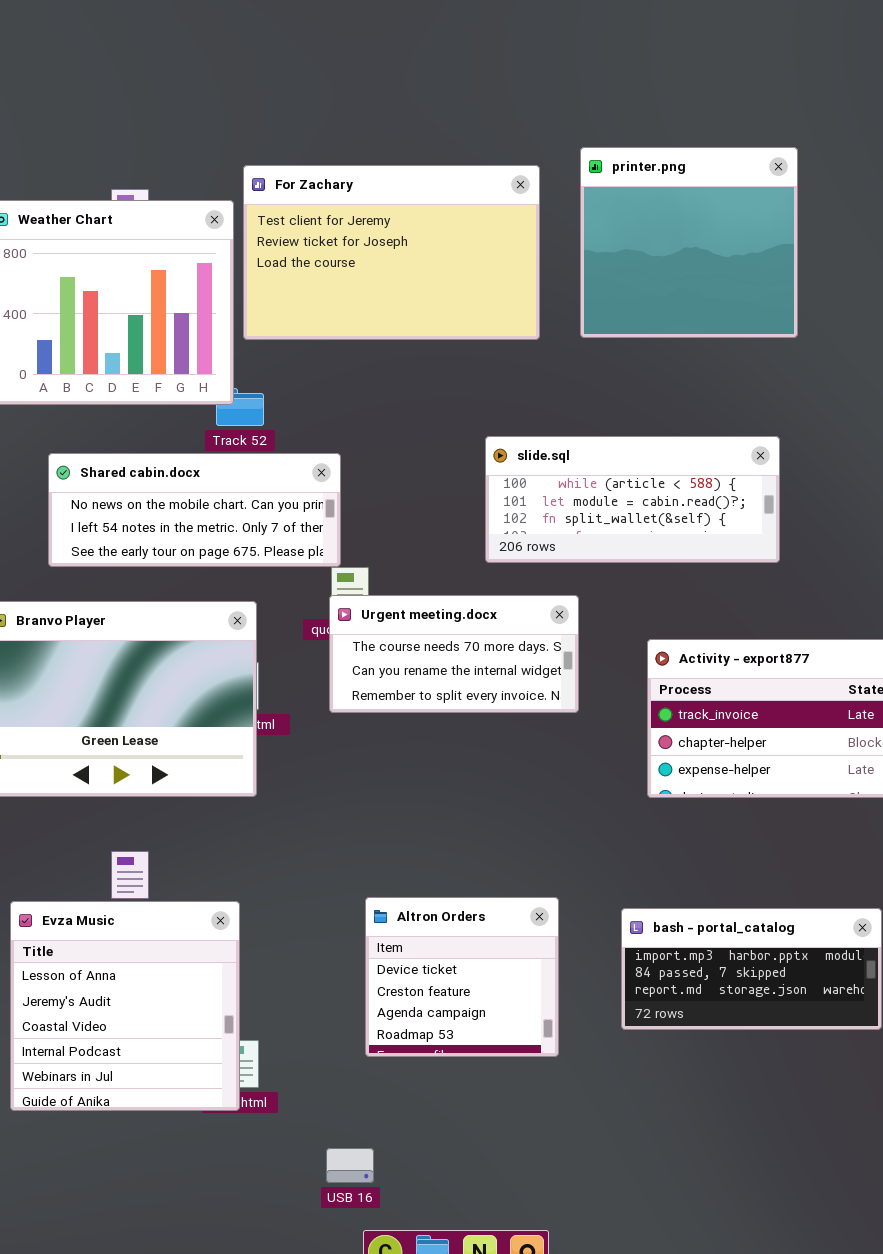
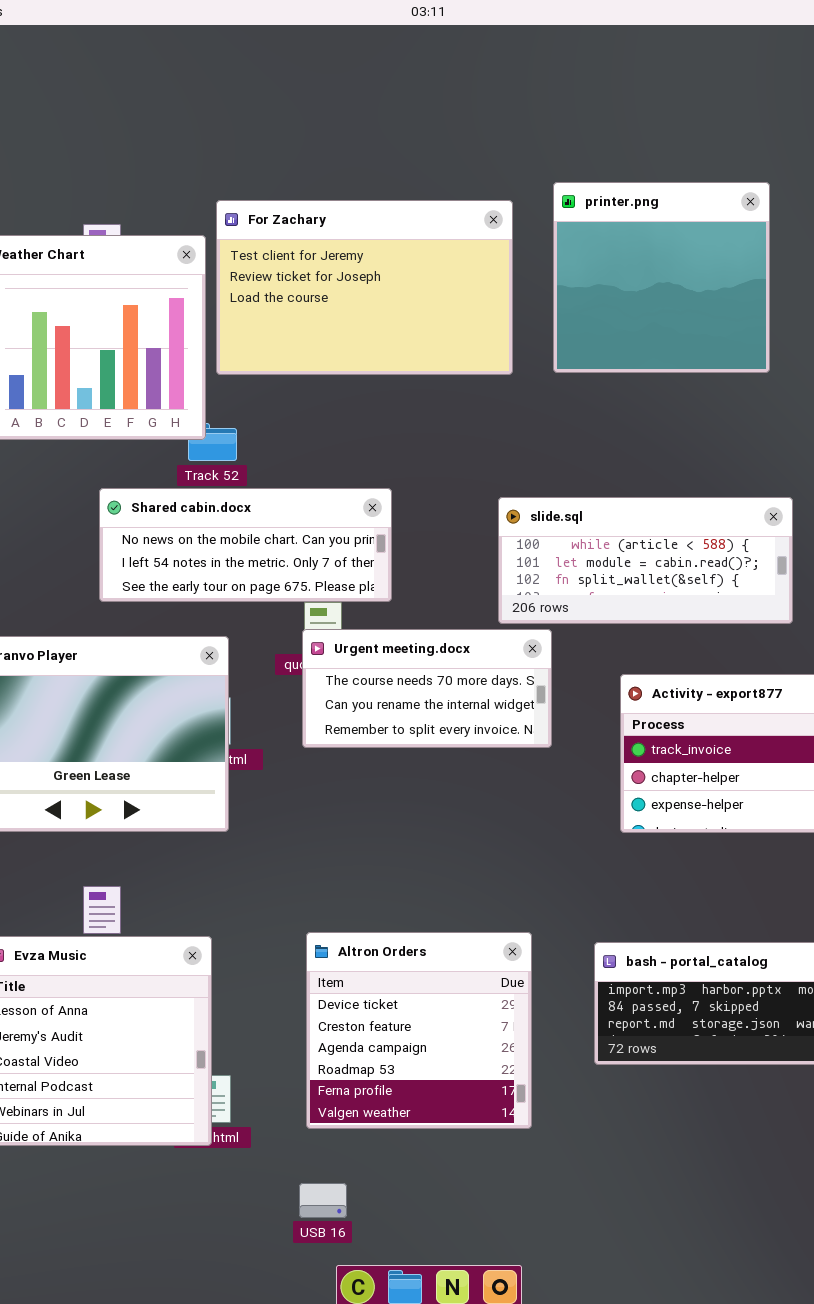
slide.sql: [485,436,780,563] -> [498,497,793,624], moved
Shared cabin.docx: [48,453,341,567] -> [99,488,392,602], moved
Altron Orders: [365,897,559,1057] -> [306,932,532,1129], resized

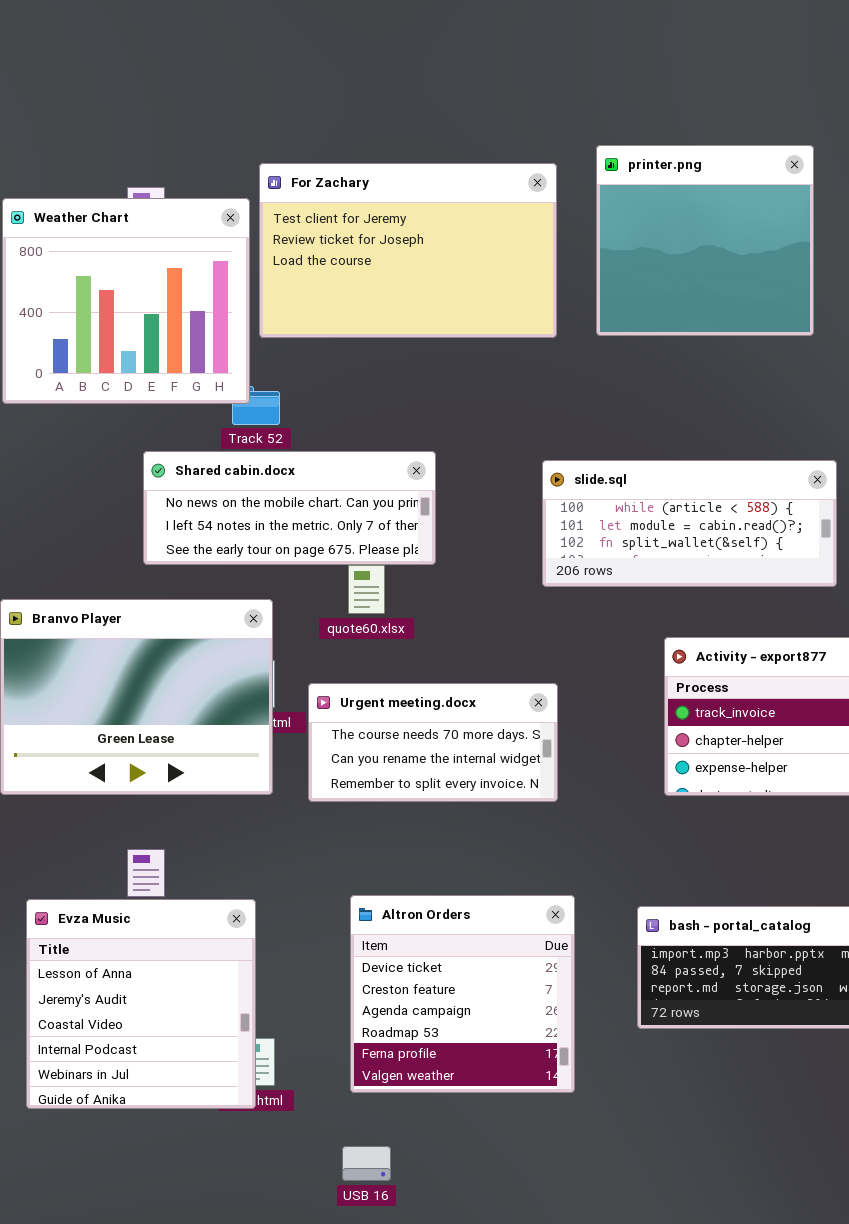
Urgent meeting.docx: [302,629,552,748] -> [308,683,558,802], moved

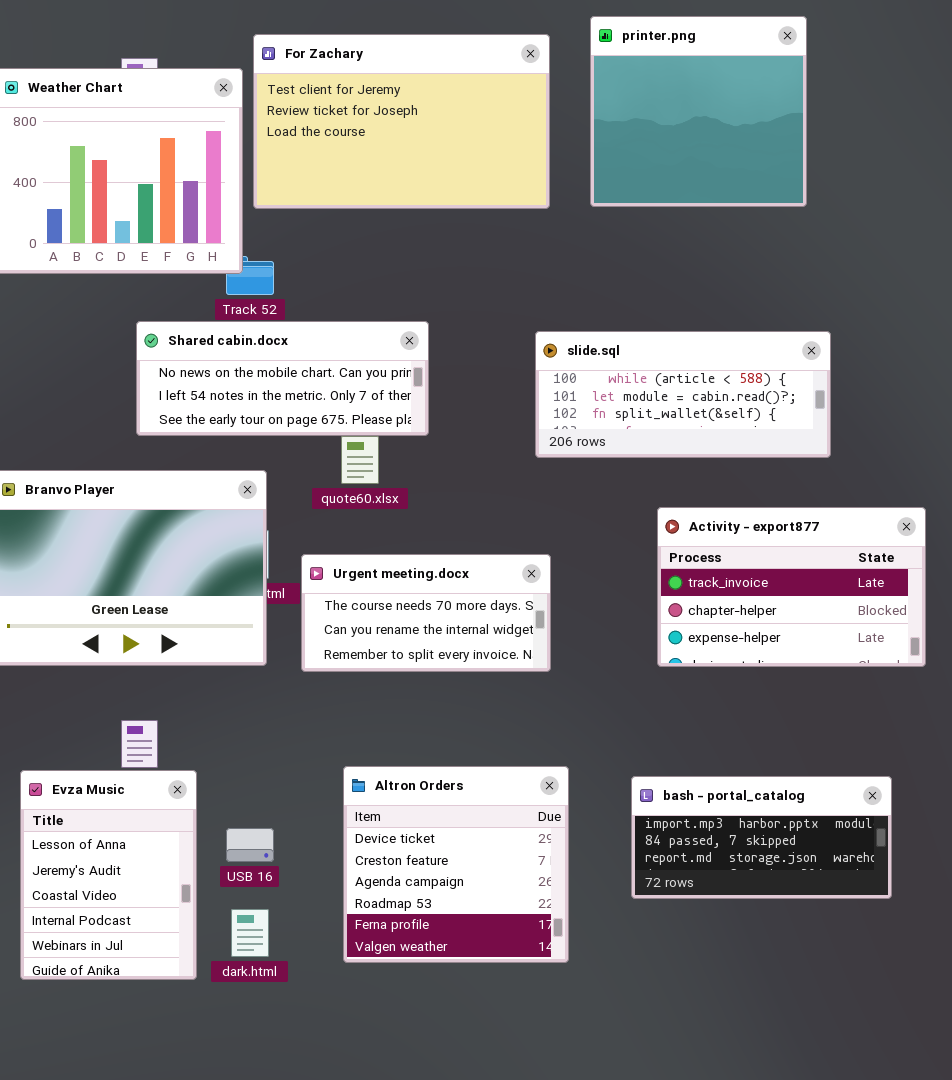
Evza Music: [26,899,256,1109] -> [20,770,197,980], resized
USB 16: [342,1146,391,1181] -> [226,828,274,862], moved

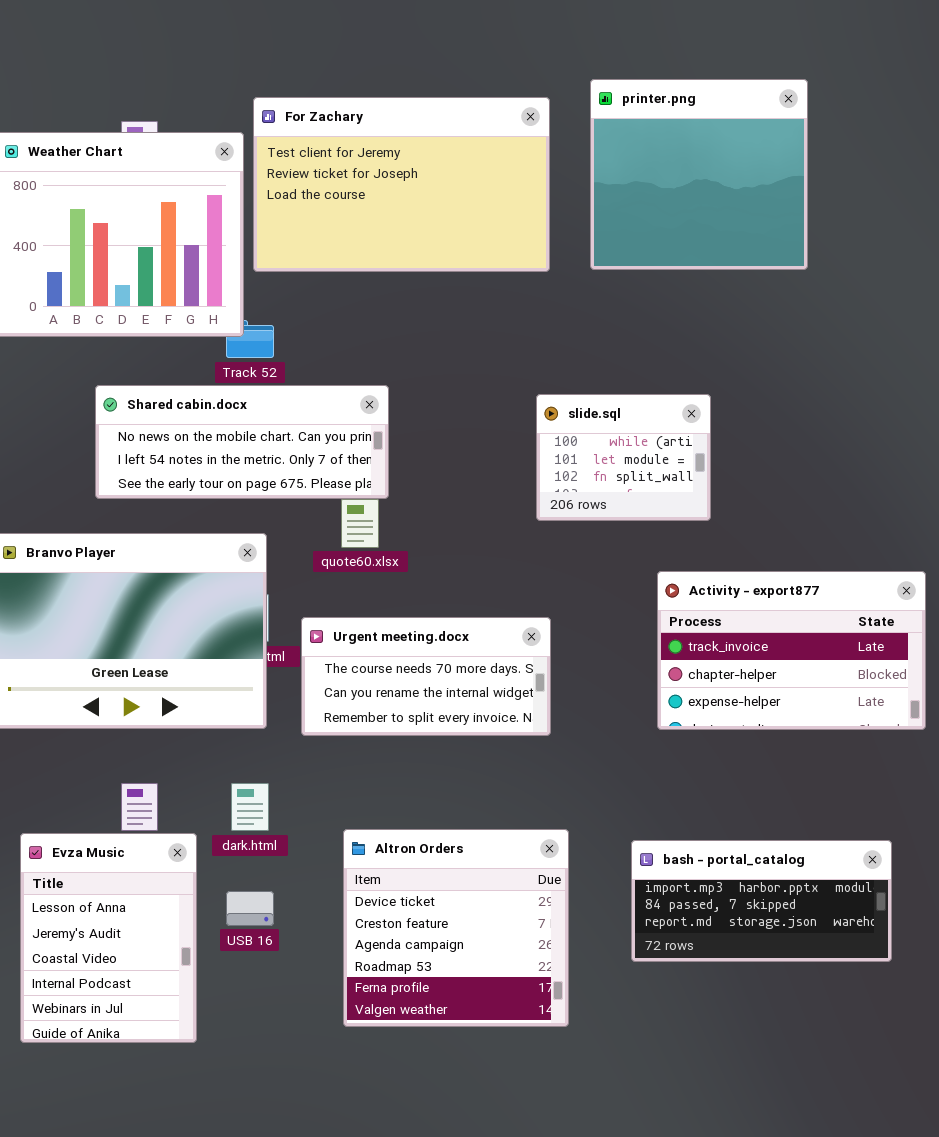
Shared cabin.docx: [136,321,429,436] -> [95,385,389,499], moved
slide.sql: [535,331,831,458] -> [536,394,711,521], resized
dark.html: [231,909,269,957] -> [231,783,269,831], moved

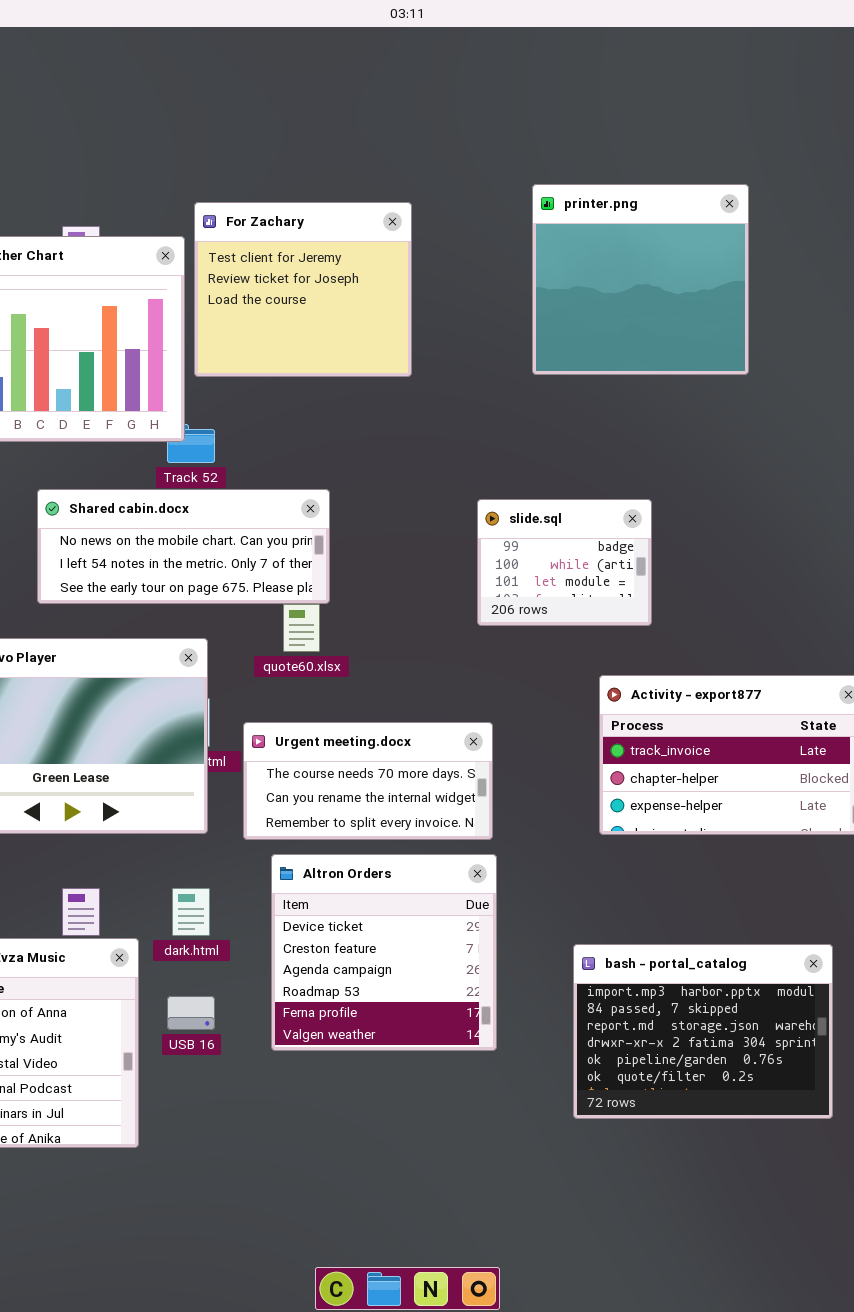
For Zachary: [253,97,550,272] -> [194,202,412,377], resized
slide.sql: [536,394,711,521] -> [477,499,652,626], scrolled up 1 row
Altron Orders: [343,829,569,1027] -> [271,854,497,1051], moved
bash - portal_catalog: [631,840,892,962] -> [573,944,833,1119], resized

